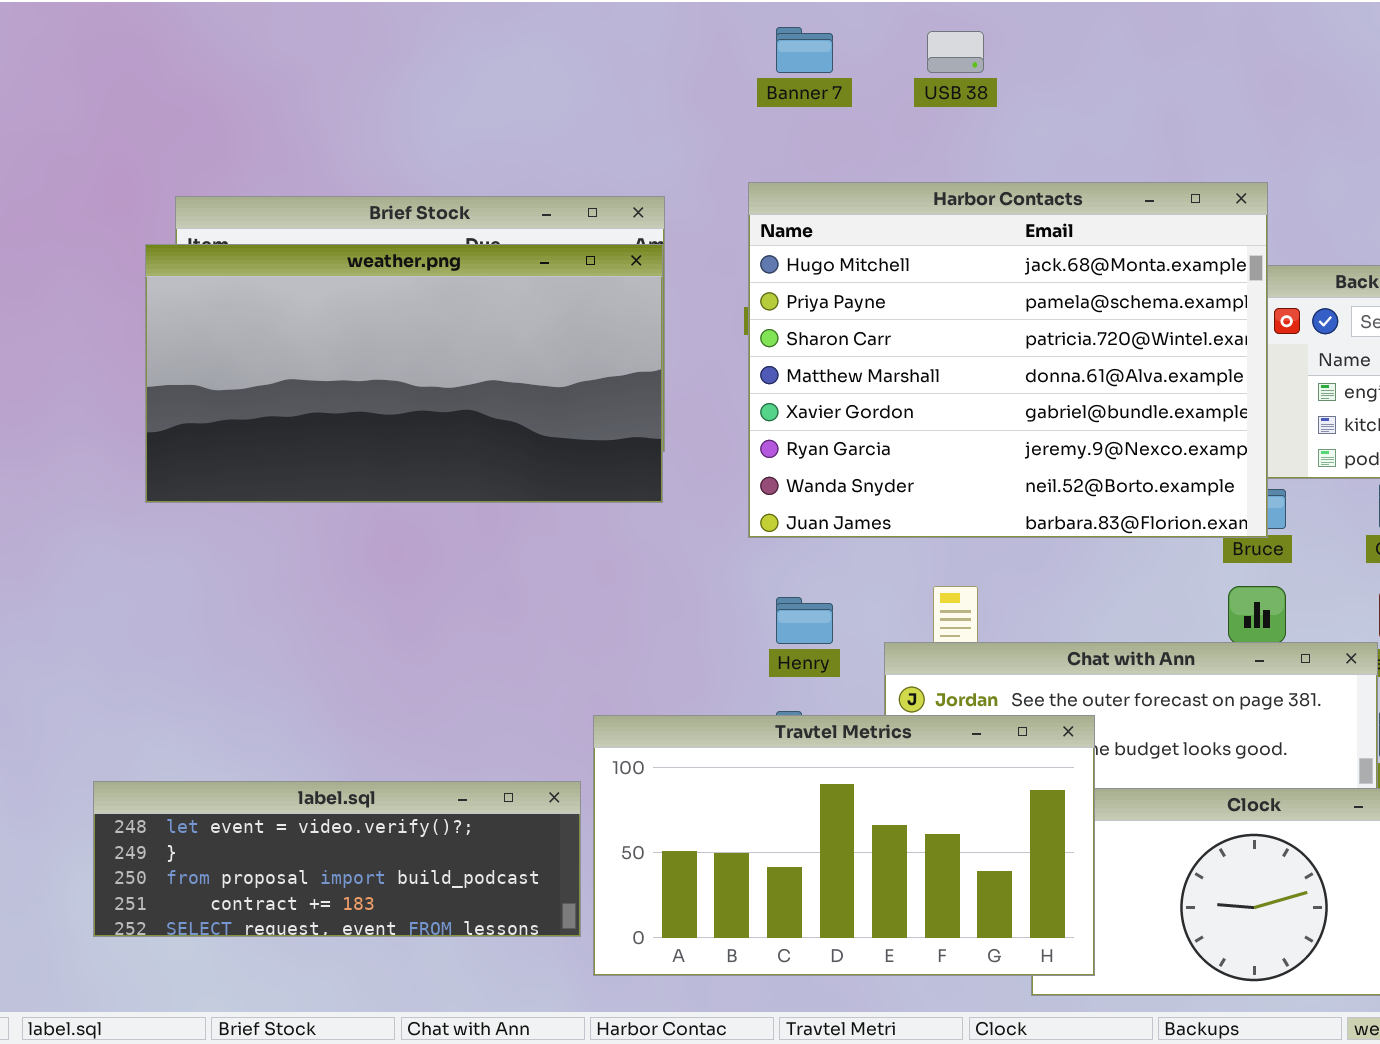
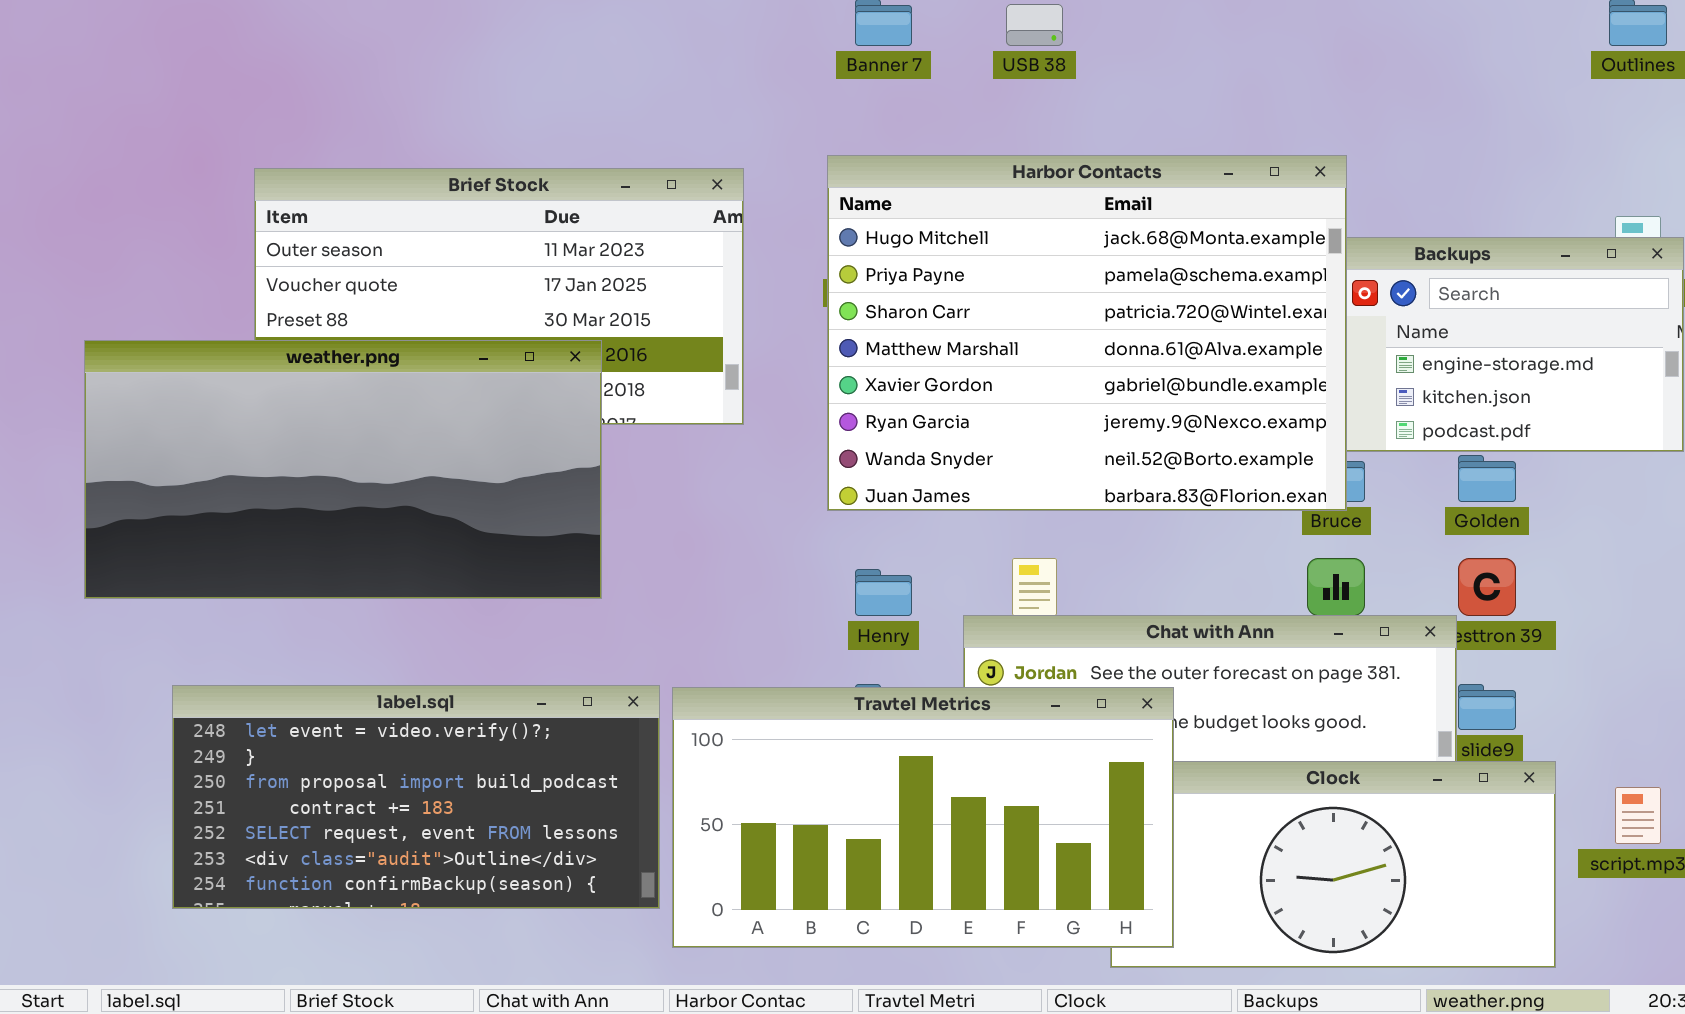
weather.png: [145,244,663,503] -> [84,340,602,599], moved
label.sql: [93,781,581,937] -> [172,685,660,909], resized

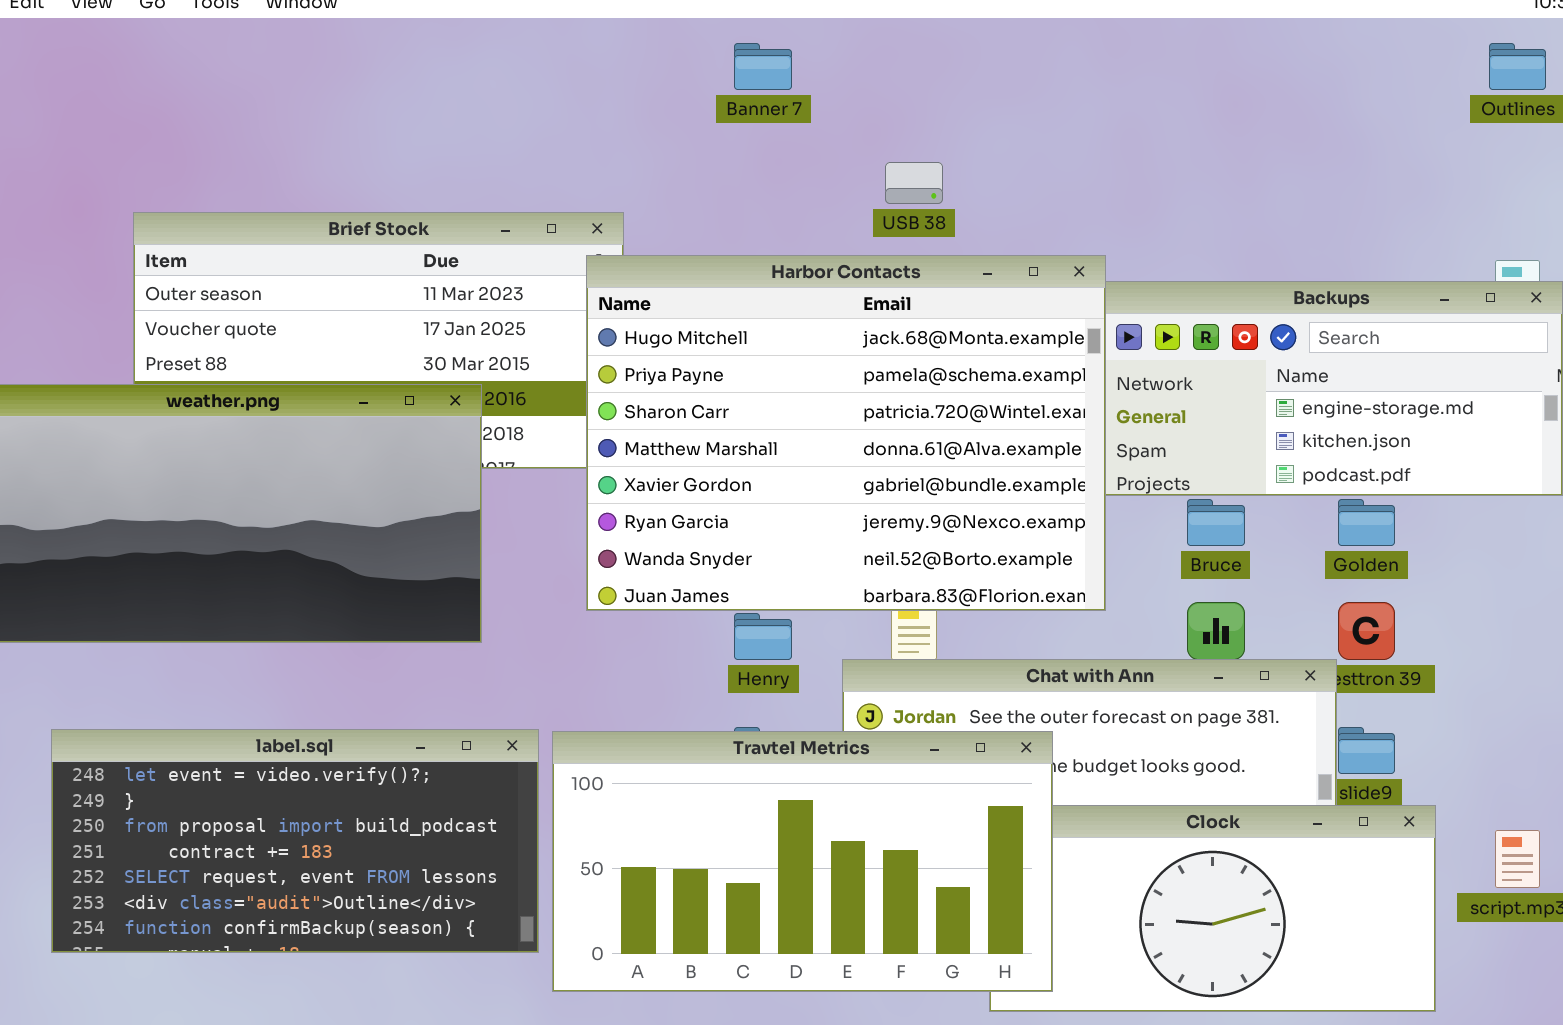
USB 38: [1006,4,1063,46] -> [885,162,943,204], moved
Harbor Contacts: [827,155,1347,511] -> [586,255,1106,611], moved

